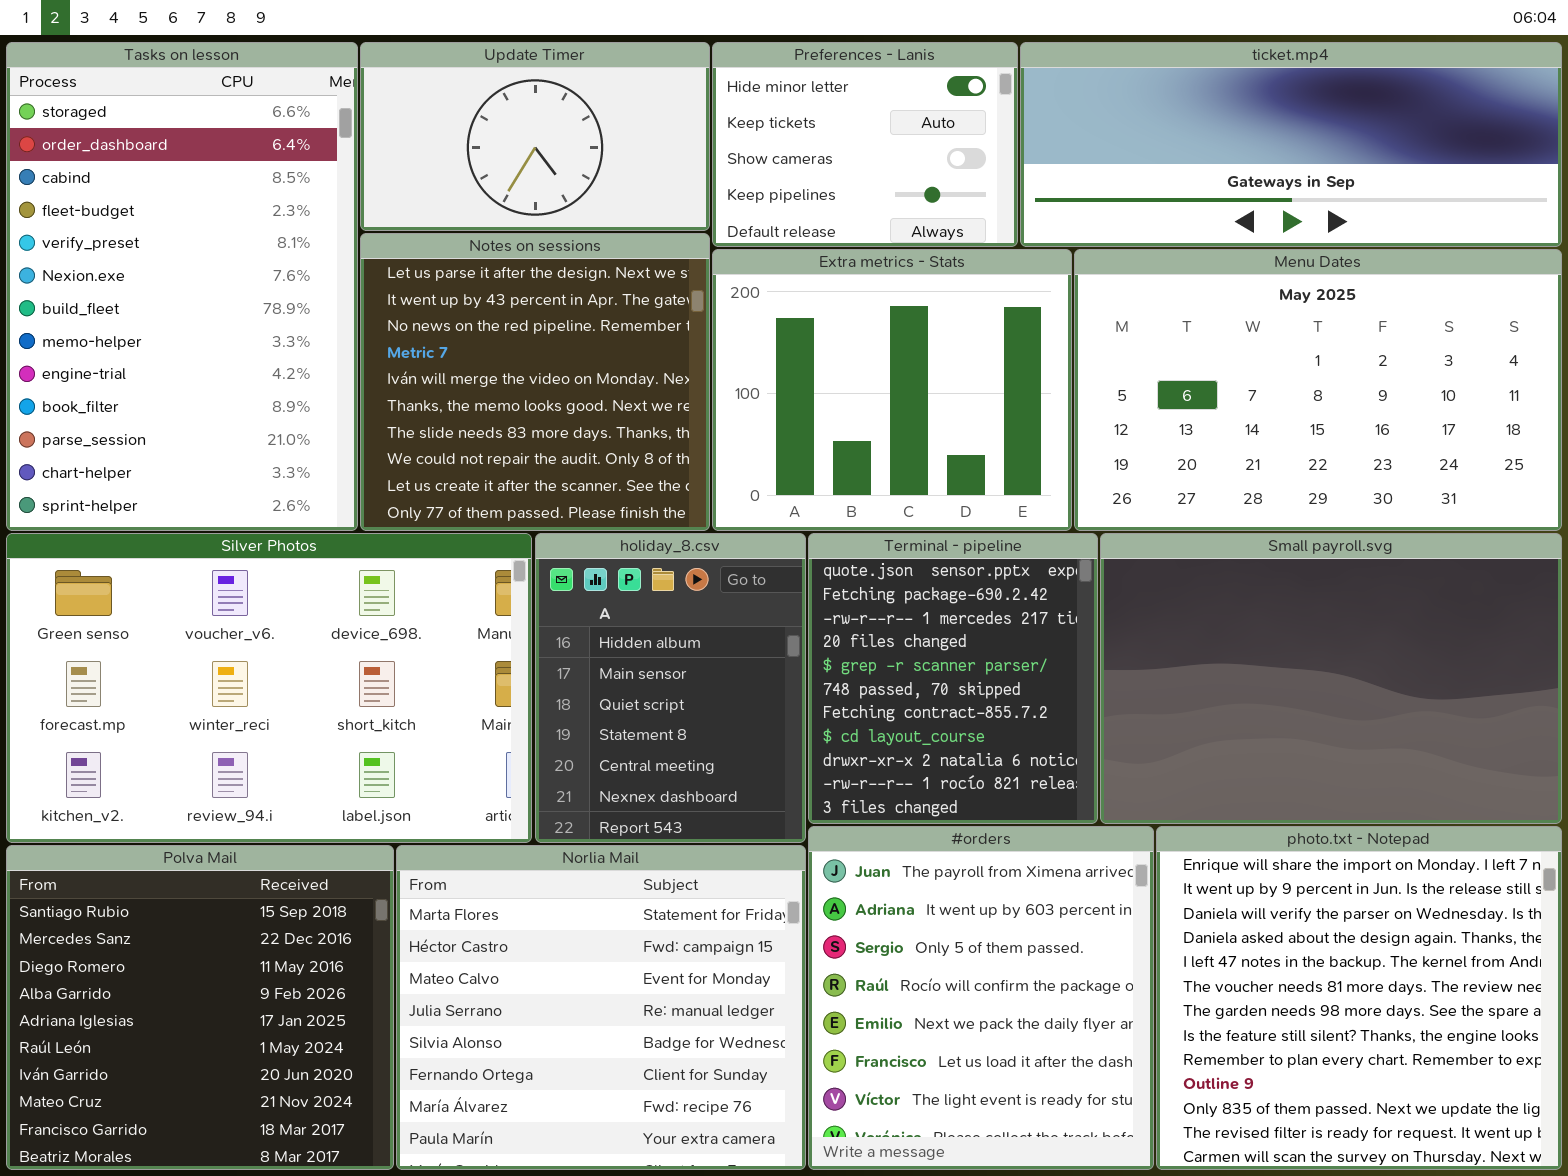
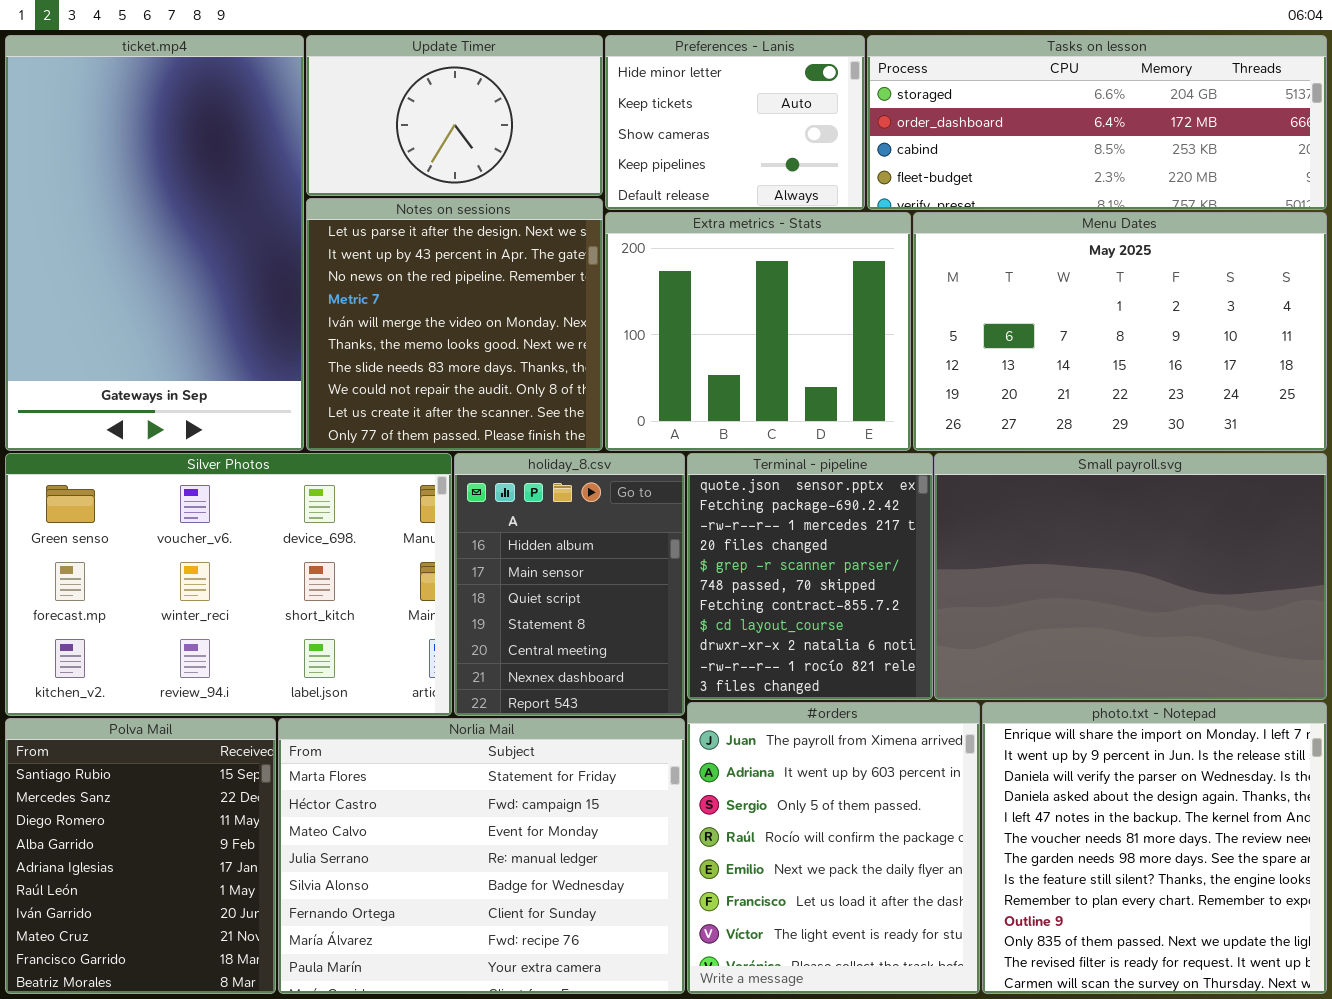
Tasks on lesson: [6,42,358,531] -> [867,35,1327,210], moved, resized
ticket.mp4: [1020,42,1562,247] -> [5,35,304,451], moved, resized
Polva Mail: [6,845,394,1170] -> [5,718,276,994], resized
Norlia Mail: [396,845,806,1170] -> [278,718,685,994], resized

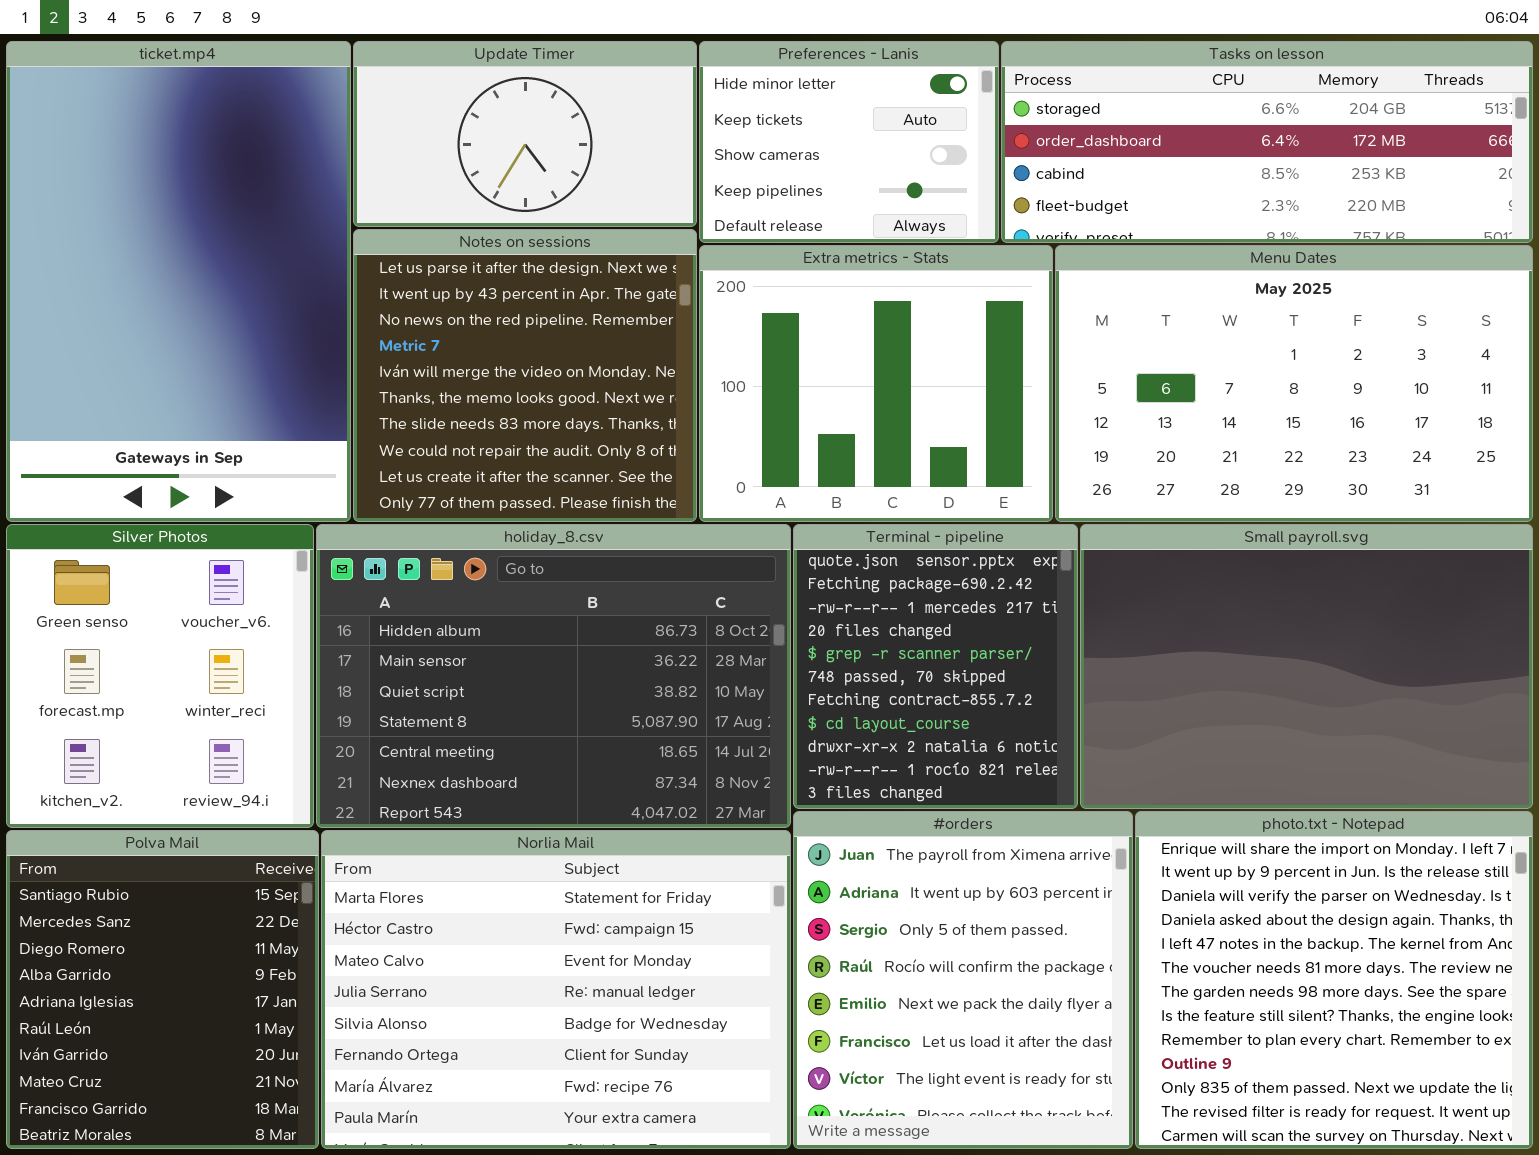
Silver Photos: [5,453,452,716] -> [6,524,314,828], resized
holiday_8.csv: [454,453,685,716] -> [316,524,791,828], resized

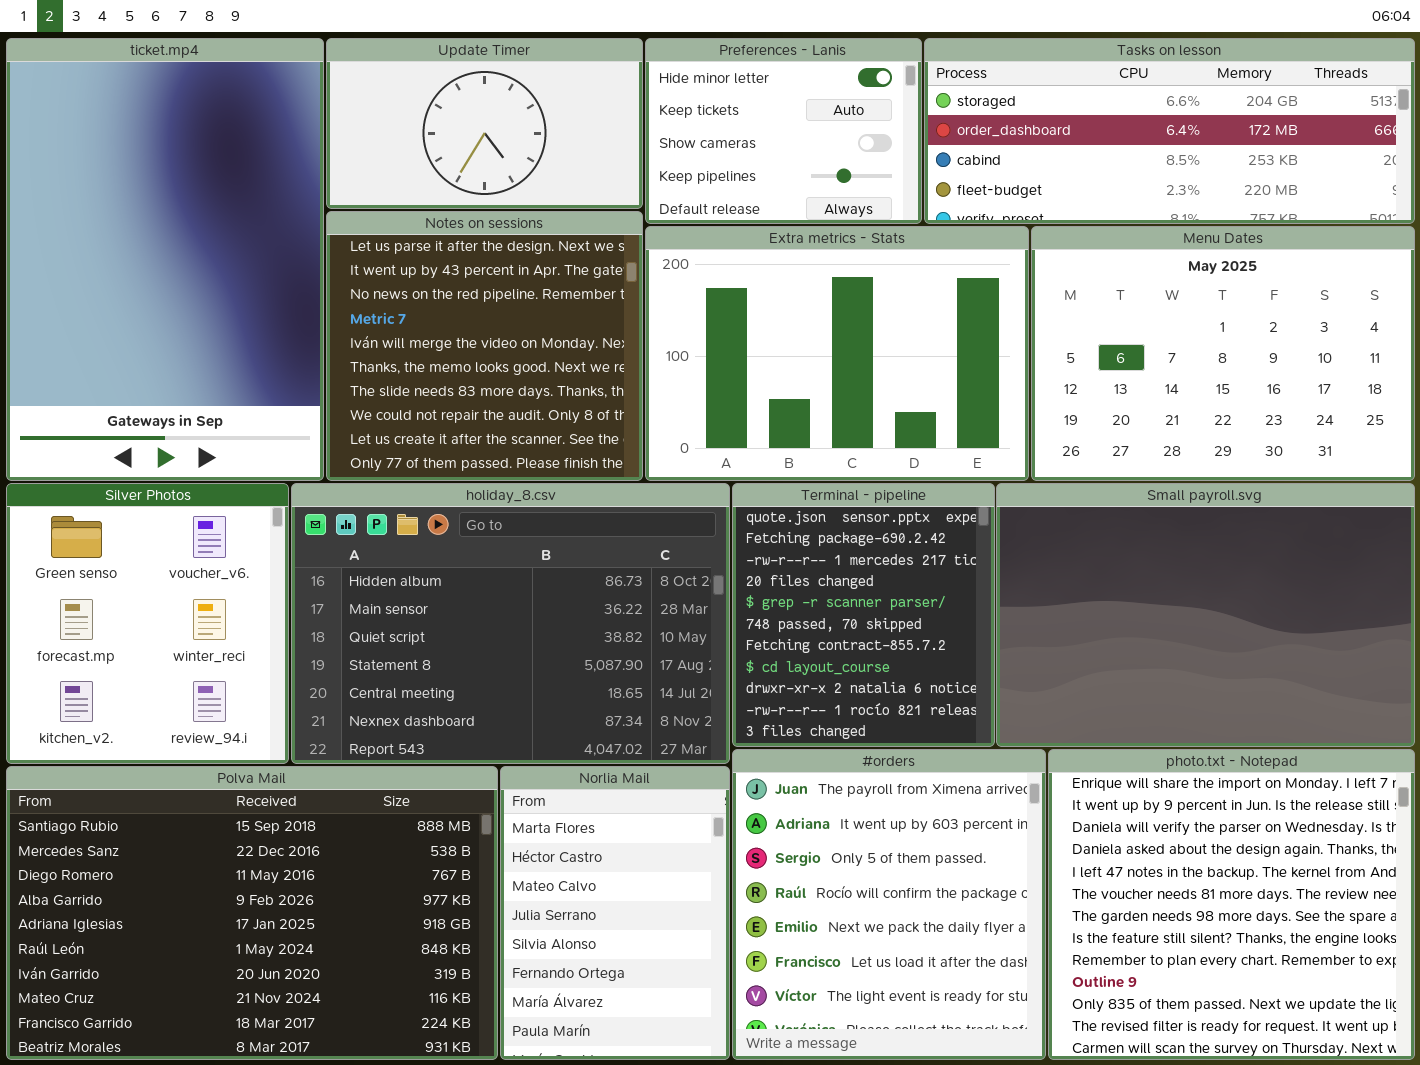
Extra metrics - Stats: [699,245,1053,522] -> [645,226,1029,481], resized
Menu Dates: [1055,245,1533,522] -> [1031,226,1415,481], resized
Polva Mail: [6,830,319,1149] -> [6,766,498,1060], resized
Norlia Mail: [321,830,791,1149] -> [500,766,730,1060], resized

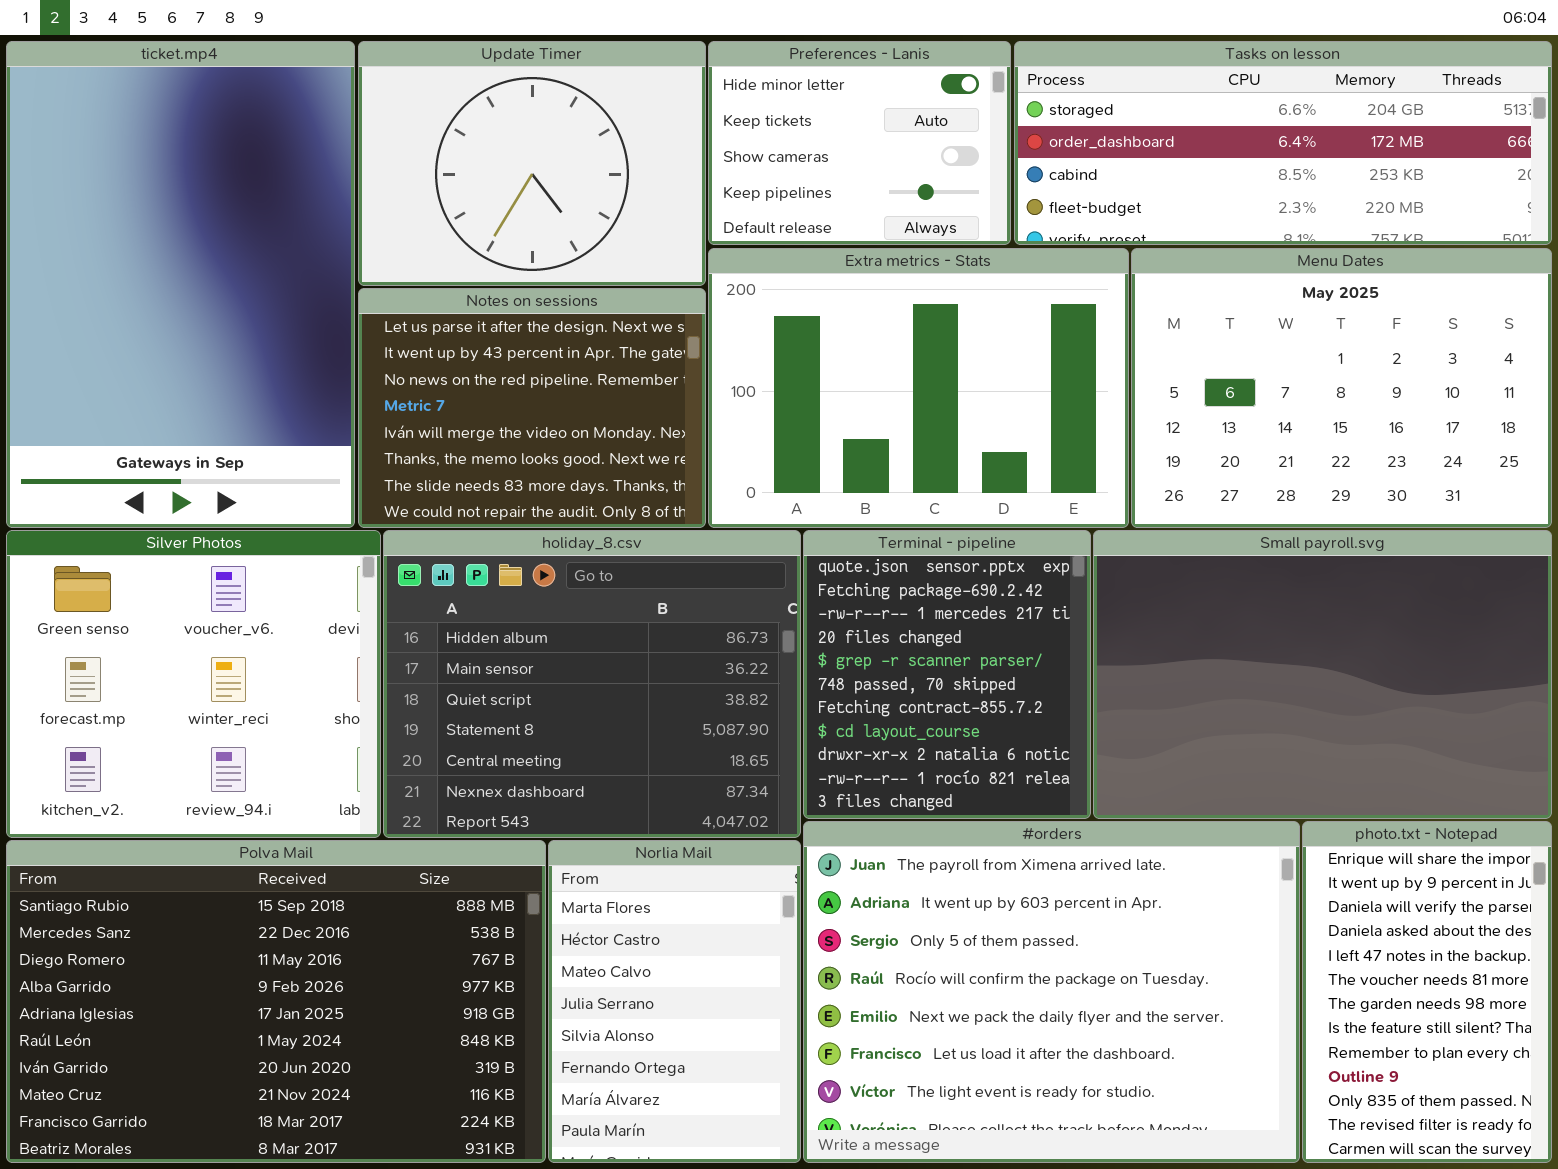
Update Timer: [326,38,643,209] -> [358,41,706,286], resized
Notes on sessions: [326,211,643,481] -> [358,288,706,528], resized
Silver Photos: [6,483,289,764] -> [6,530,381,838], resized
holiday_8.csv: [291,483,730,764] -> [383,530,801,838], resized
#orders: [732,749,1046,1060] -> [803,821,1300,1163], resized
photo.txt - Notepad: [1048,749,1415,1060] -> [1302,821,1552,1163], resized

